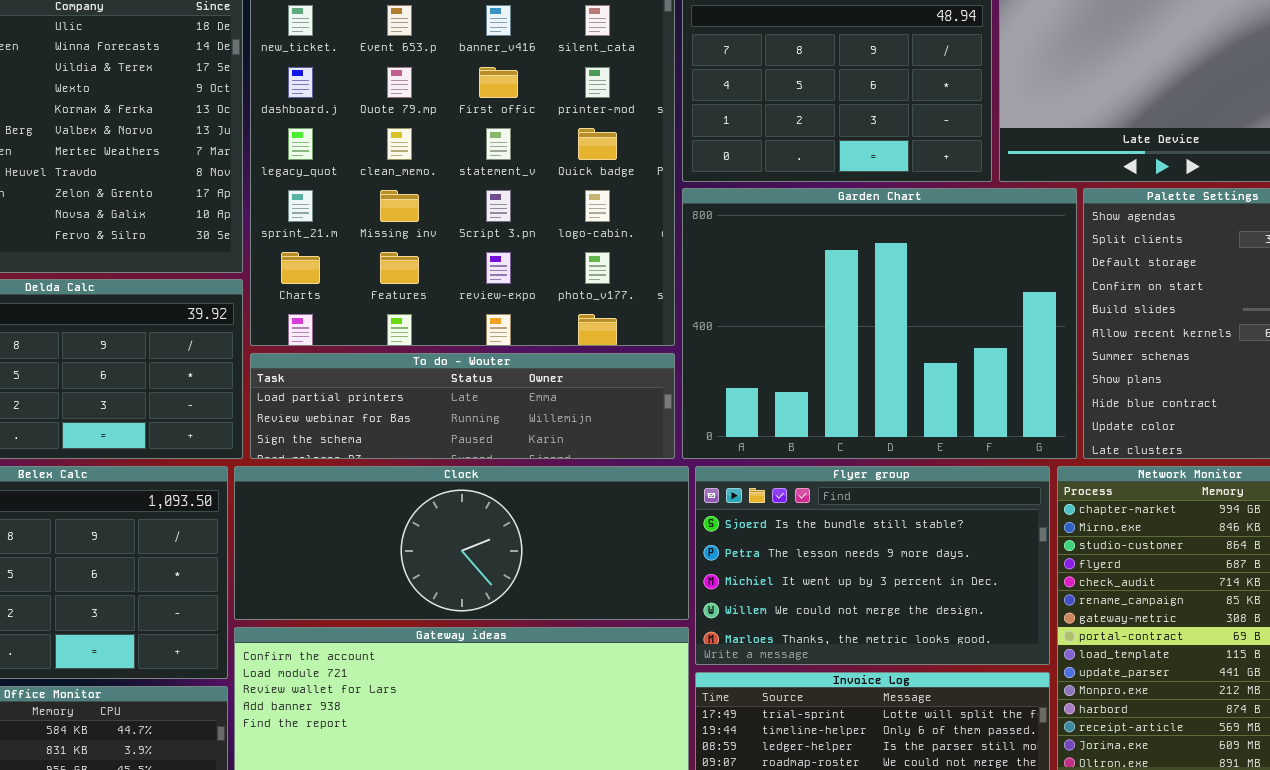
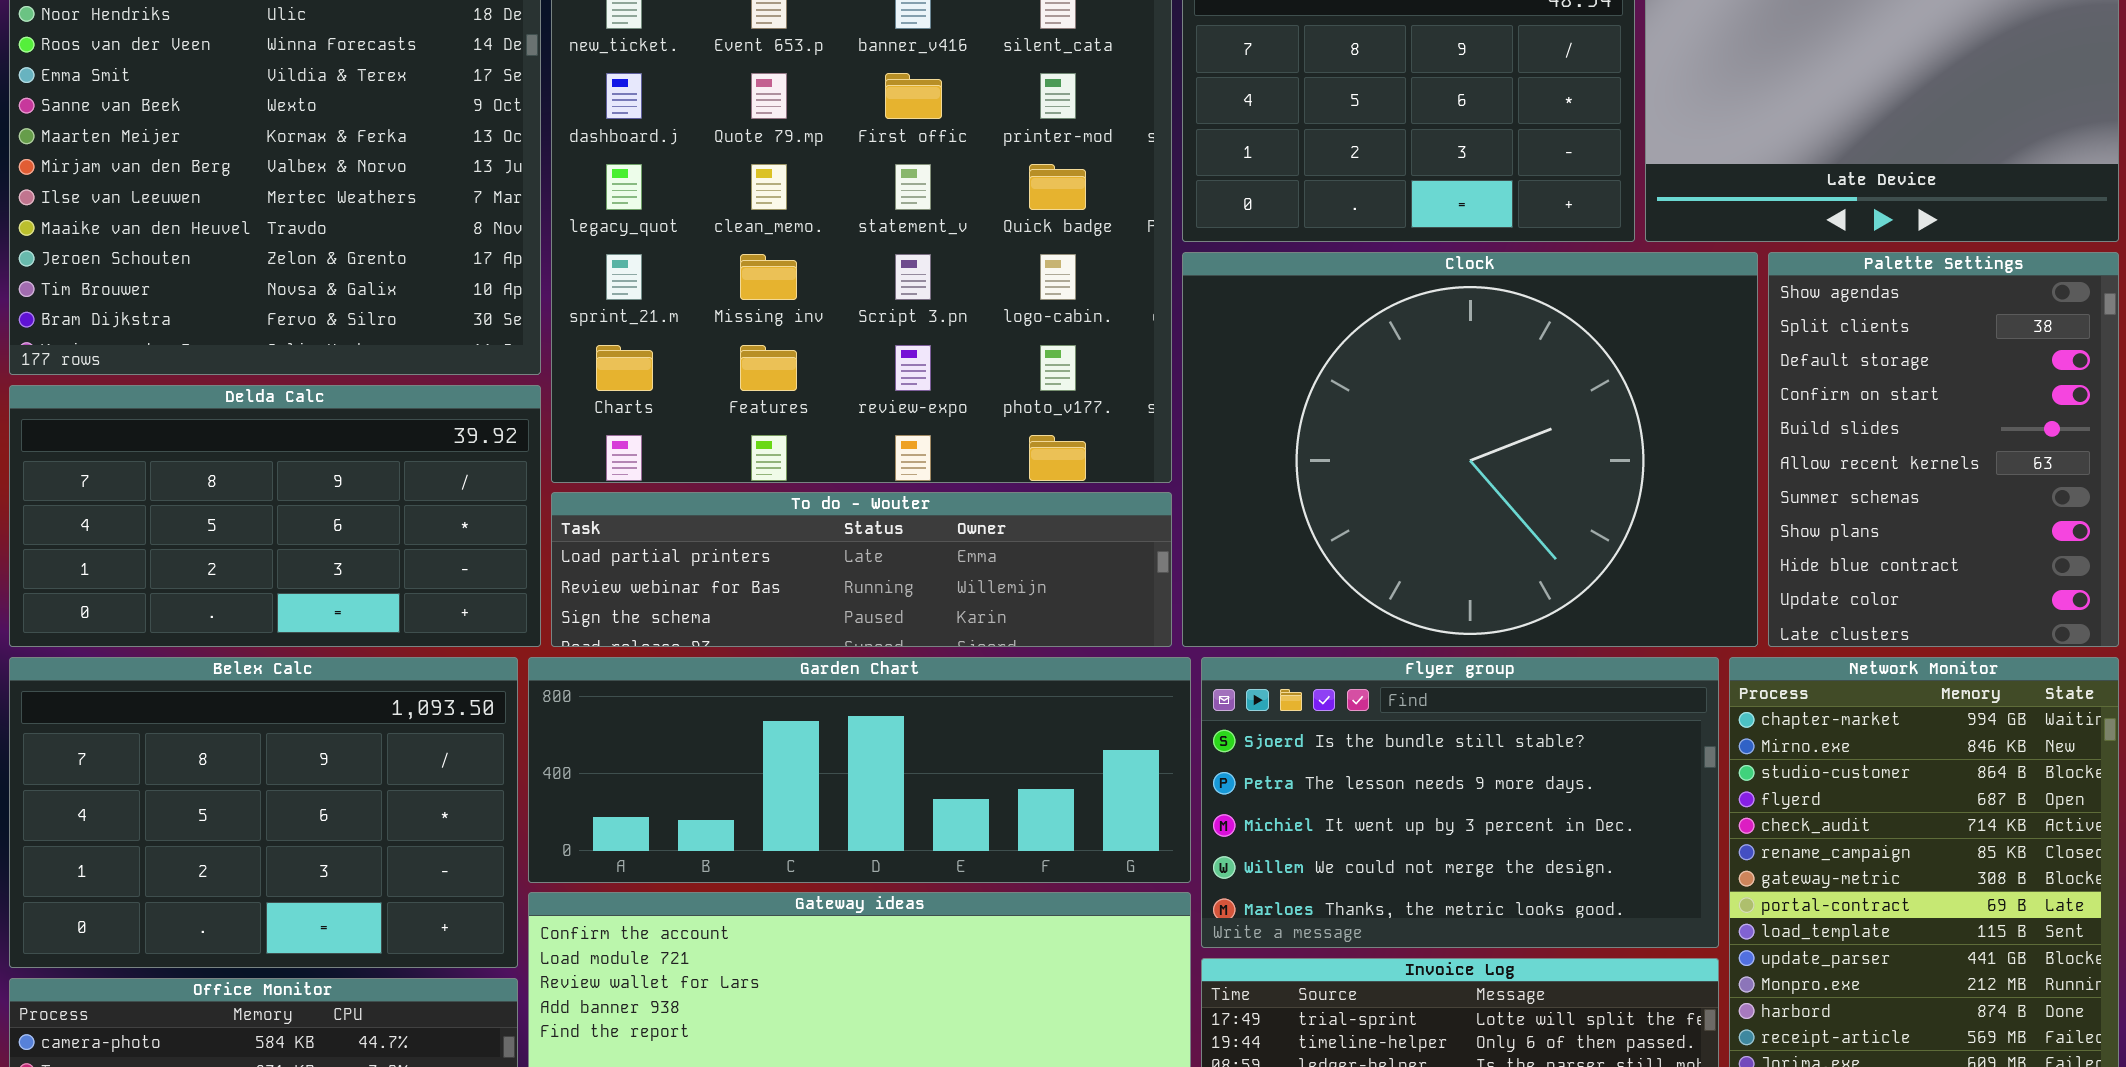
Garden Chart: [682,188,1077,459] -> [528,657,1191,883], moved, resized
Clock: [234,466,689,620] -> [1182,252,1758,647], moved, resized

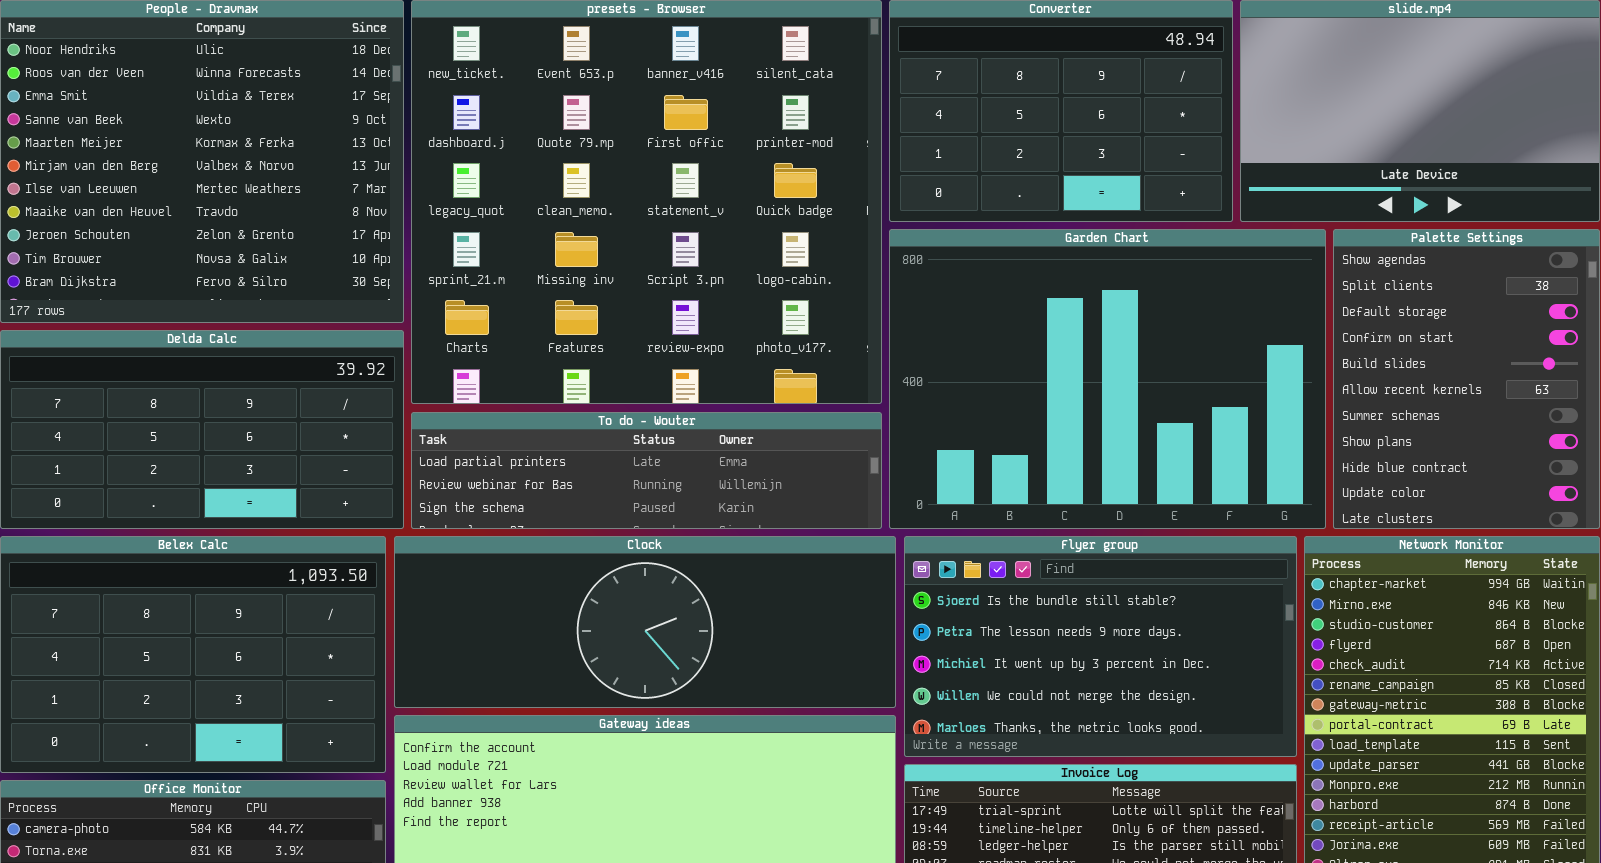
Clock: [1182,252,1758,647] -> [394,536,896,708], moved, resized
Garden Chart: [528,657,1191,883] -> [889,229,1326,529], moved, resized

